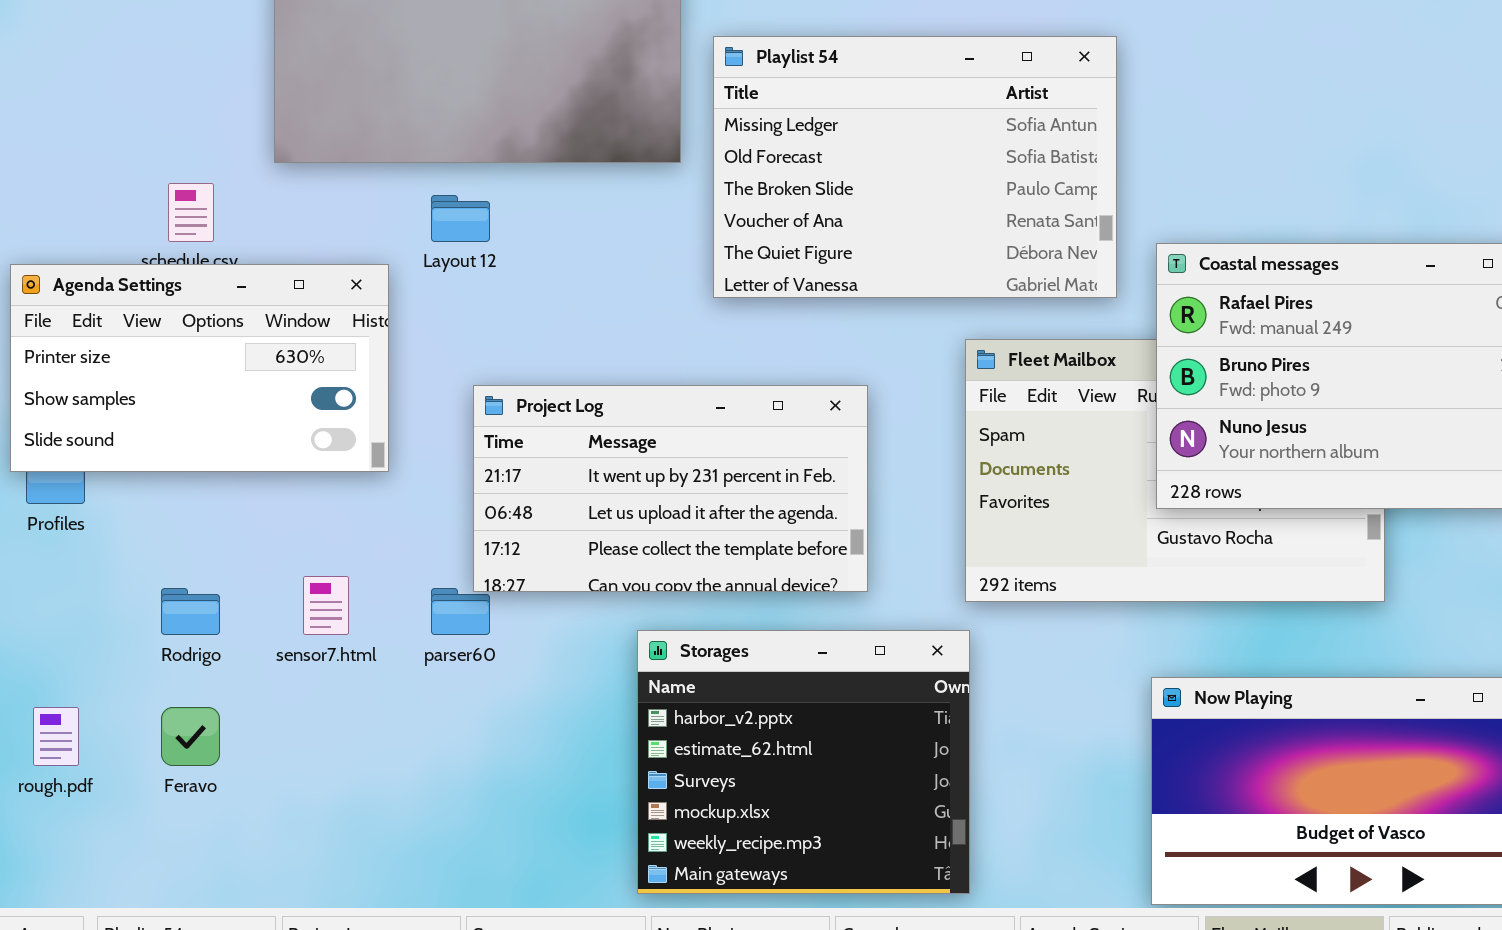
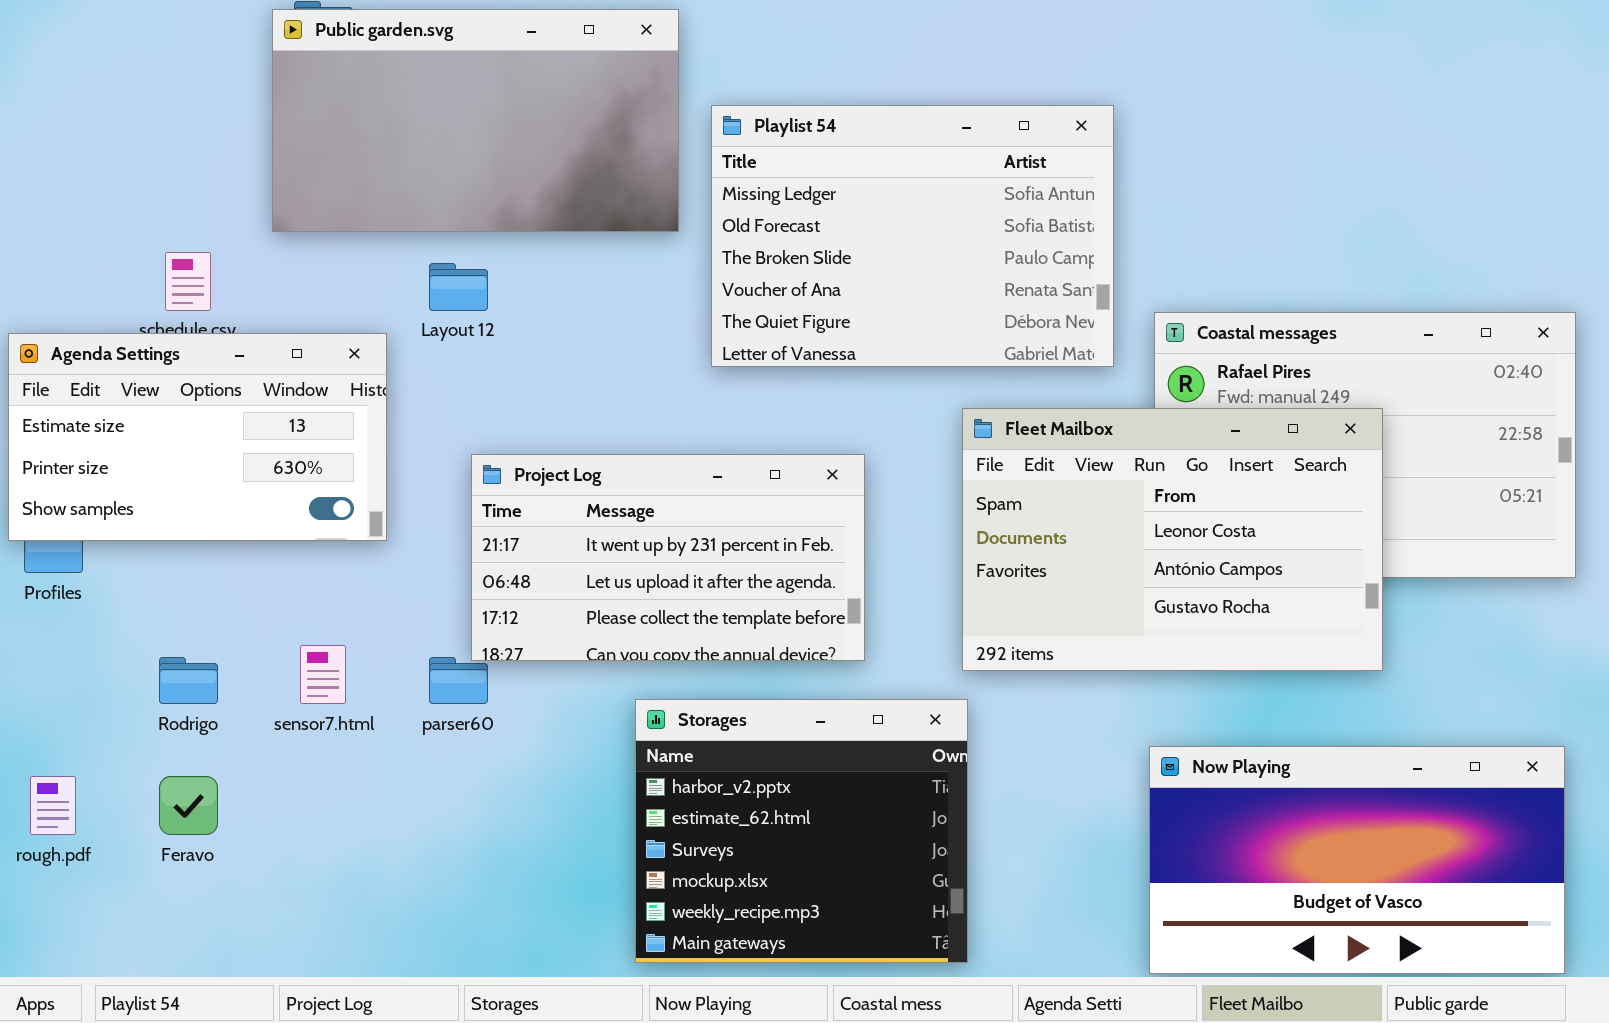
Agenda Settings: [10,264,389,472] -> [8,333,387,541], scrolled up 1 row
Fleet Mailbox: [965,339,1385,602] -> [962,408,1383,671], raised

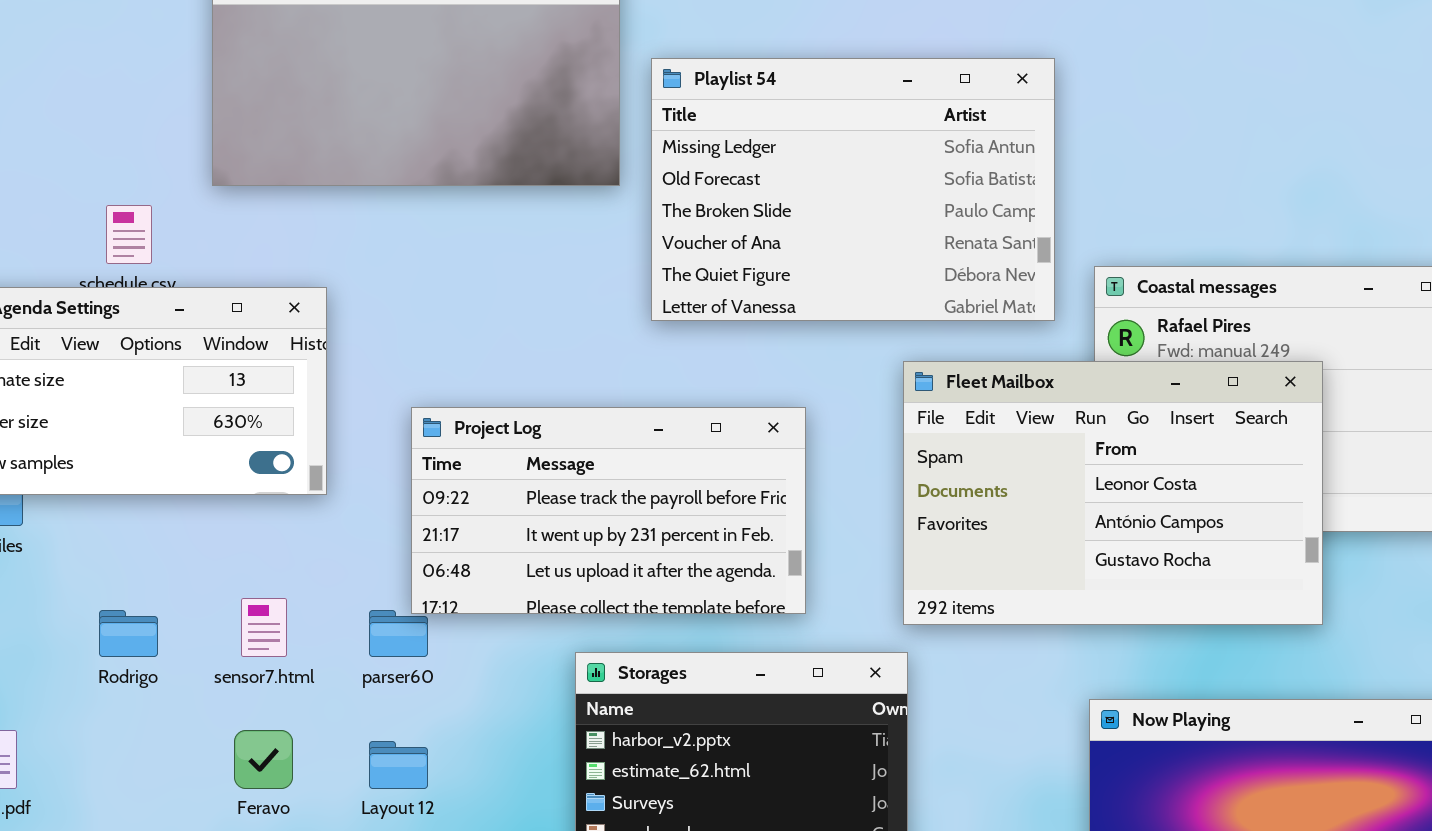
Layout 12: [429,263,488,311] -> [369,741,428,789], moved
Project Log: [471,454,865,661] -> [411,407,806,614], scrolled up 1 row
Feravo: [159,776,218,835] -> [234,730,293,789], moved

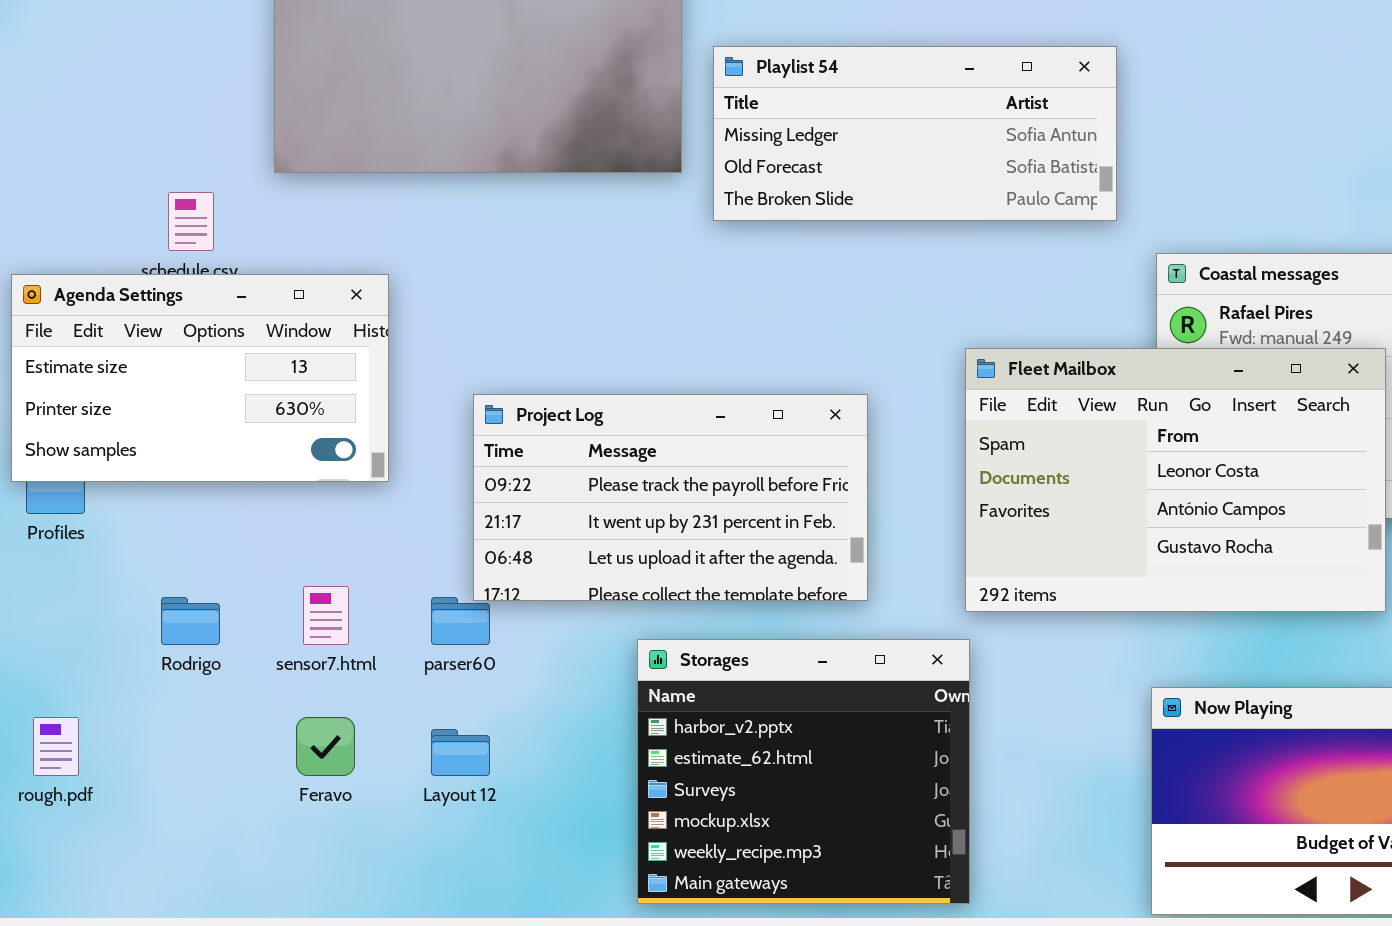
Playlist 54: [651,58,1055,321] -> [713,46,1117,221], resized

